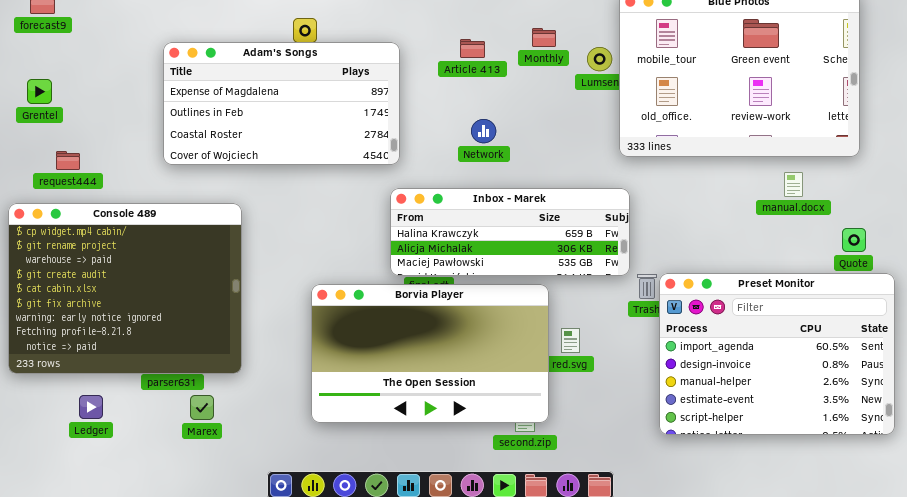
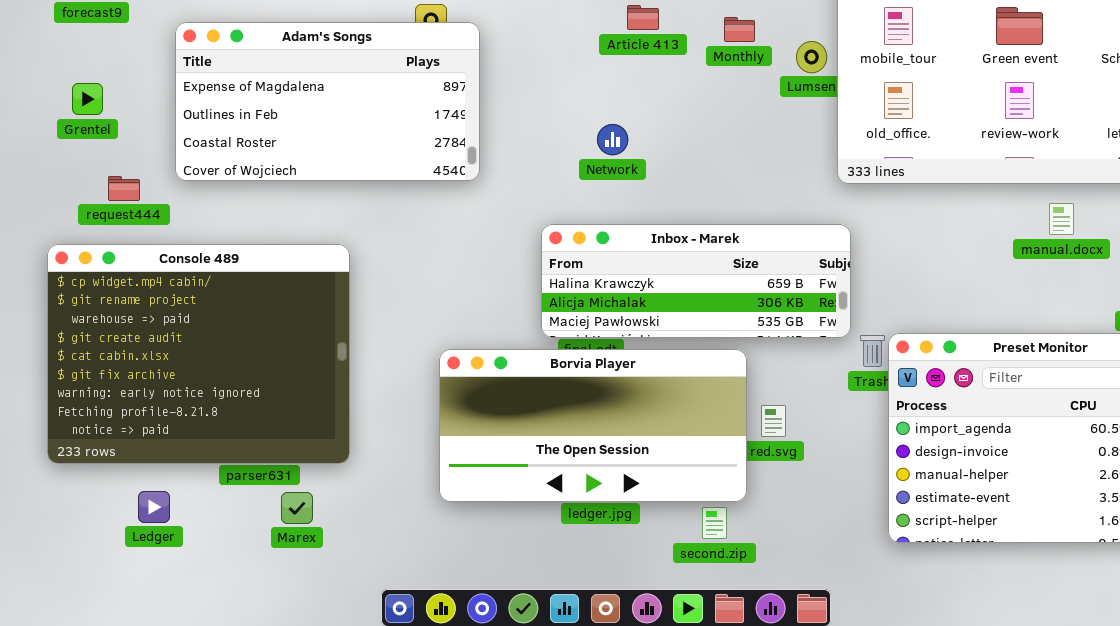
Article 413: [460,39,485,58] -> [627,5,659,30], moved
Adam's Songs: [163,42,400,165] -> [175,22,480,181], moved
Network: [471,119,496,143] -> [597,124,628,155], moved
Borvia Player: [311,284,549,423] -> [439,349,747,502], resized

